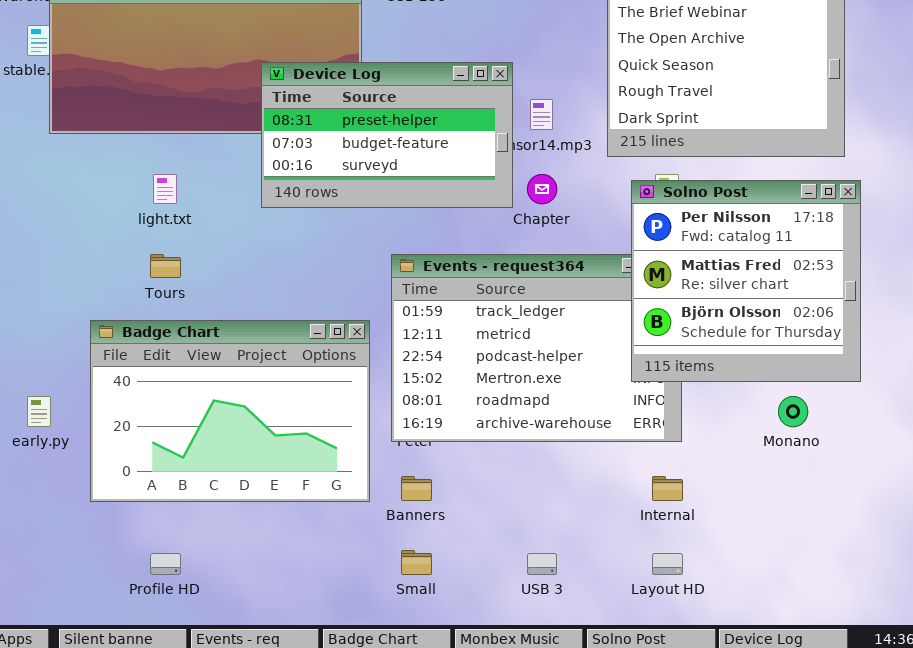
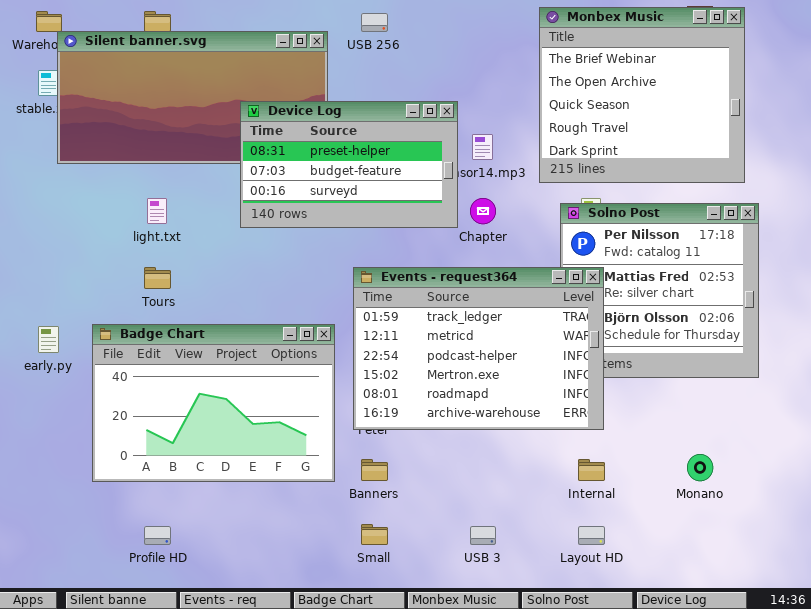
Events - request364: [391,254,682,442] -> [353,267,604,430], raised
early.py: [27,396,51,427] -> [38,326,59,353], moved
Monano: [778,396,808,427] -> [687,454,713,481], moved

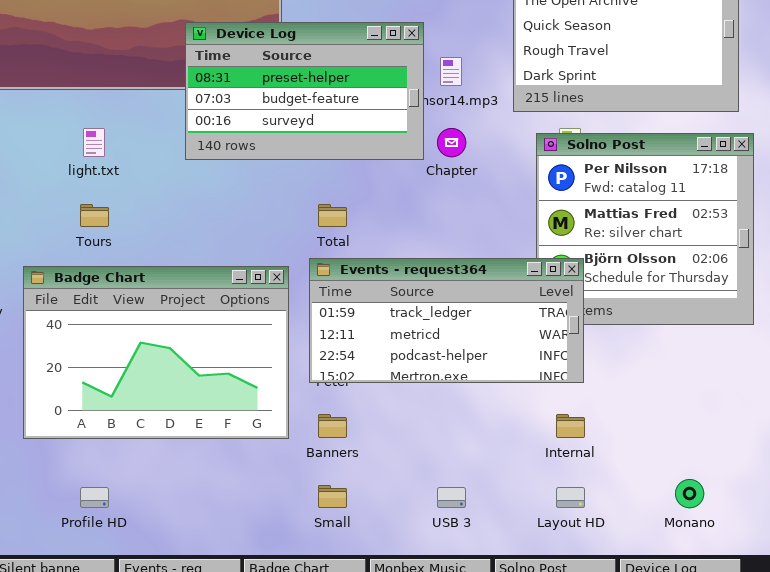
Events - request364: [353,267,604,430] -> [309,258,584,383], resized
Monano: [687,454,713,481] -> [675,479,704,508], moved

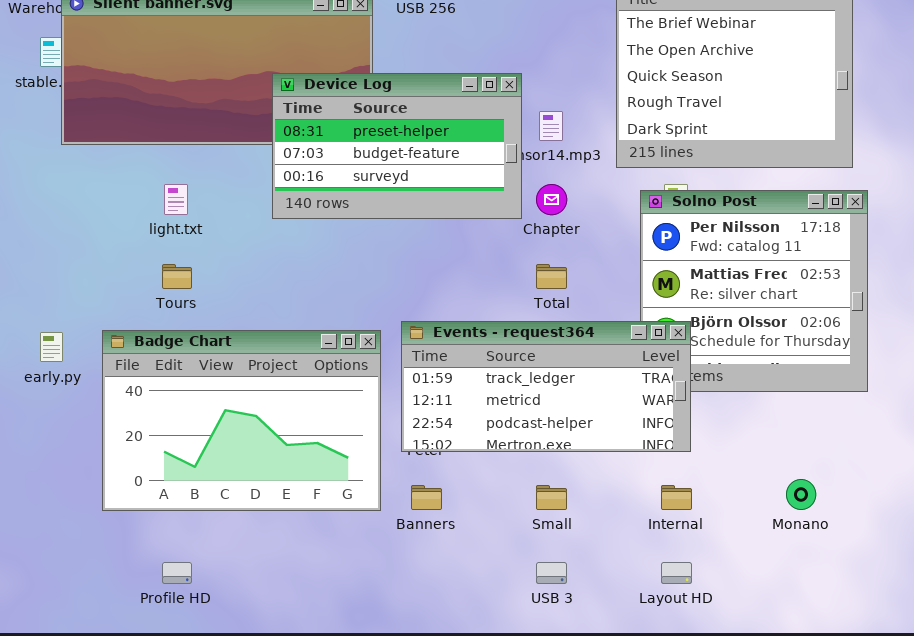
Total: [318,204,347,227] -> [536,264,567,289], moved
Monano: [675,479,704,508] -> [786,479,816,510], moved
Small: [318,485,347,508] -> [536,485,567,510], moved

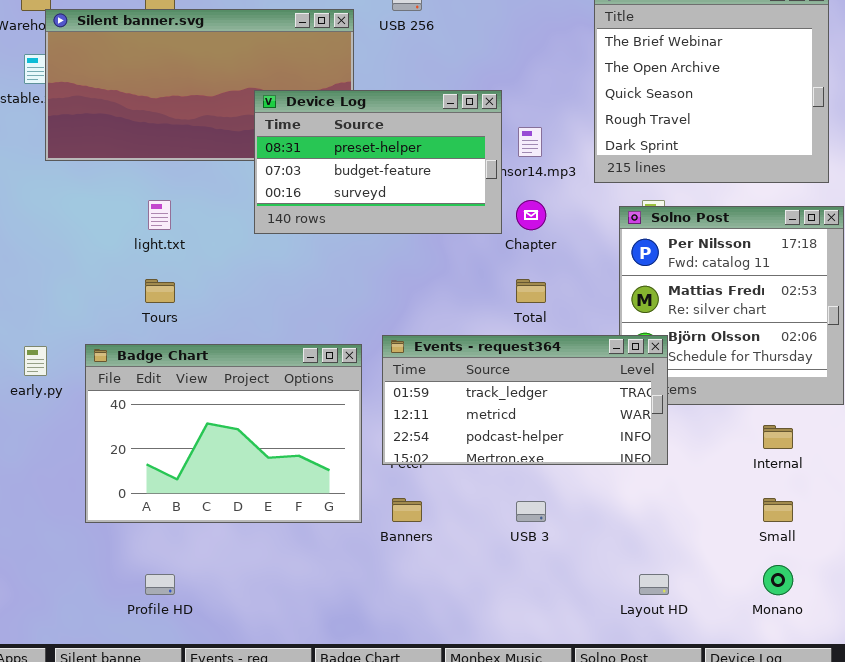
Monano: [786,479,816,510] -> [763,565,793,595], moved
Small: [536,485,567,510] -> [763,498,793,522], moved
Internal: [661,485,692,510] -> [763,425,793,449], moved
USB 3: [536,562,567,584] -> [516,501,546,522], moved

